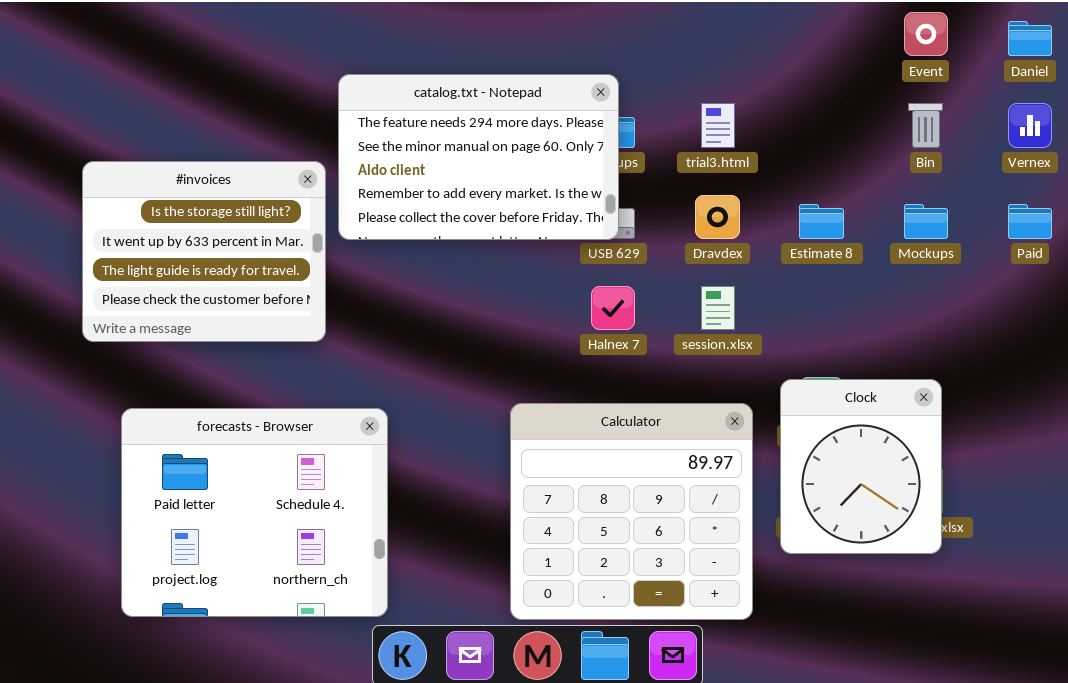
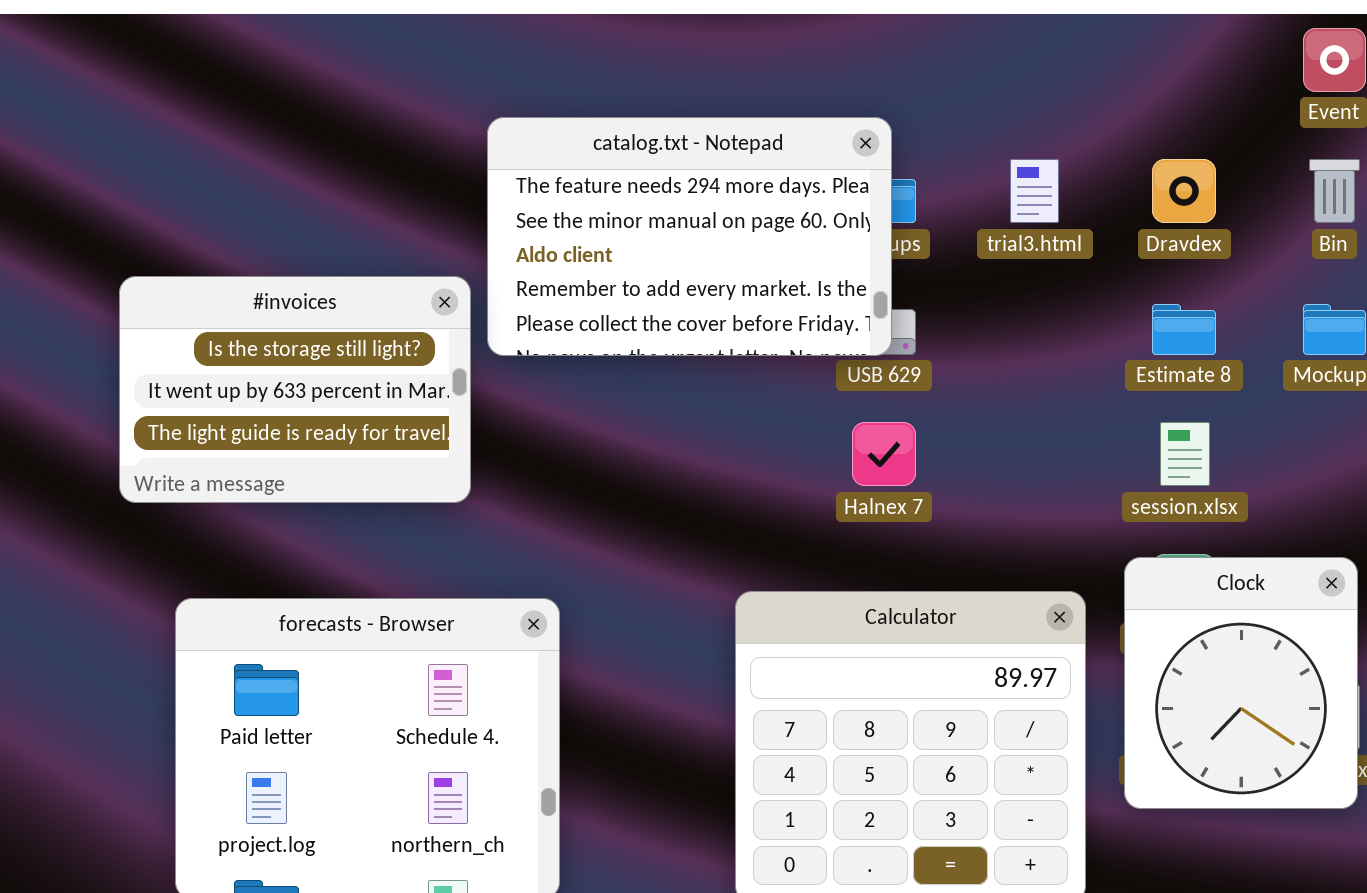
#invoices: [82,161,326,342] -> [119,276,471,503], resized
Dravdex: [695,195,740,239] -> [1152,159,1216,223], moved
session.xlsx: [701,286,735,330] -> [1160,422,1210,486], moved

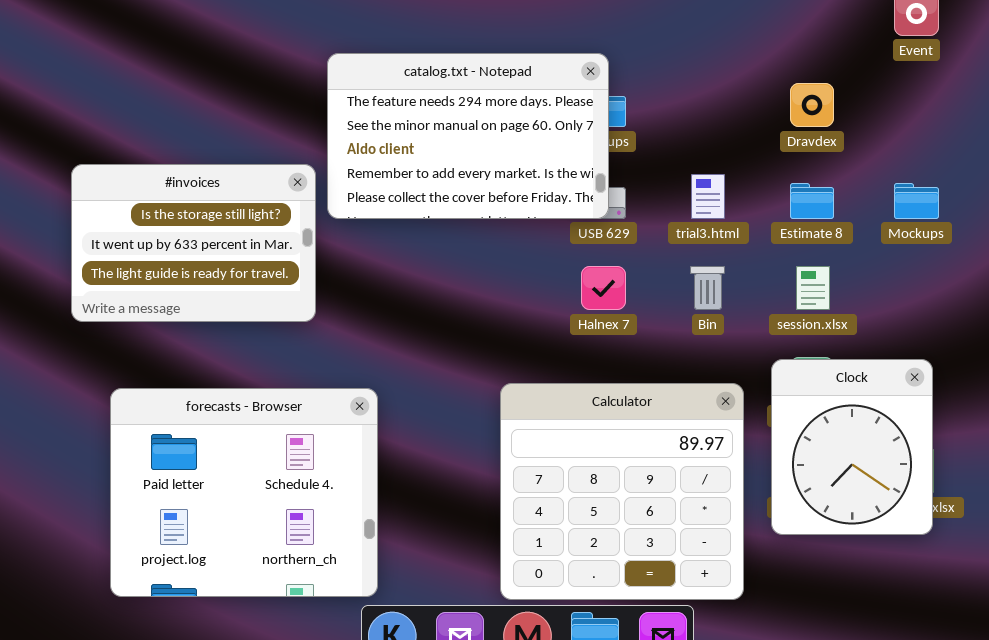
trial3.html: [1010,159,1059,223] -> [691,174,725,219], moved
Bin: [1309,159,1360,223] -> [690,266,725,310], moved

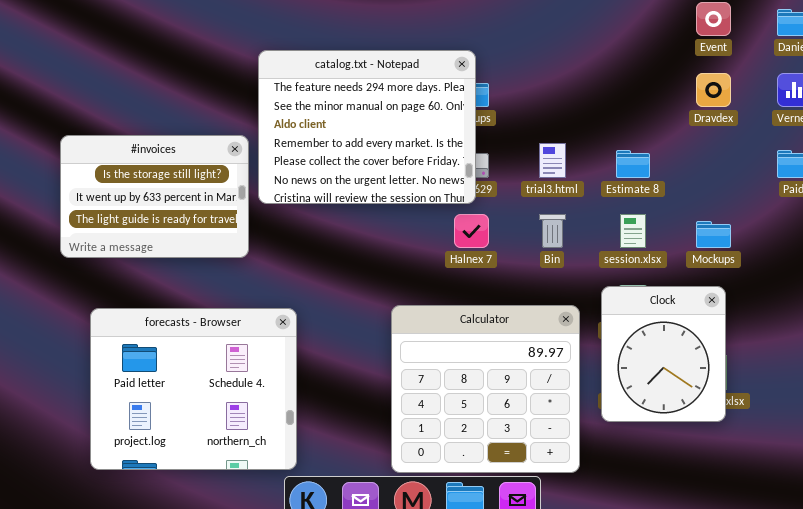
catalog.txt - Notepad: [327,53,609,219] -> [258,50,476,204], resized
Dravdex: [790,83,834,127] -> [696,73,731,107], moved
Mockups: [894,183,939,219] -> [696,221,731,248], moved

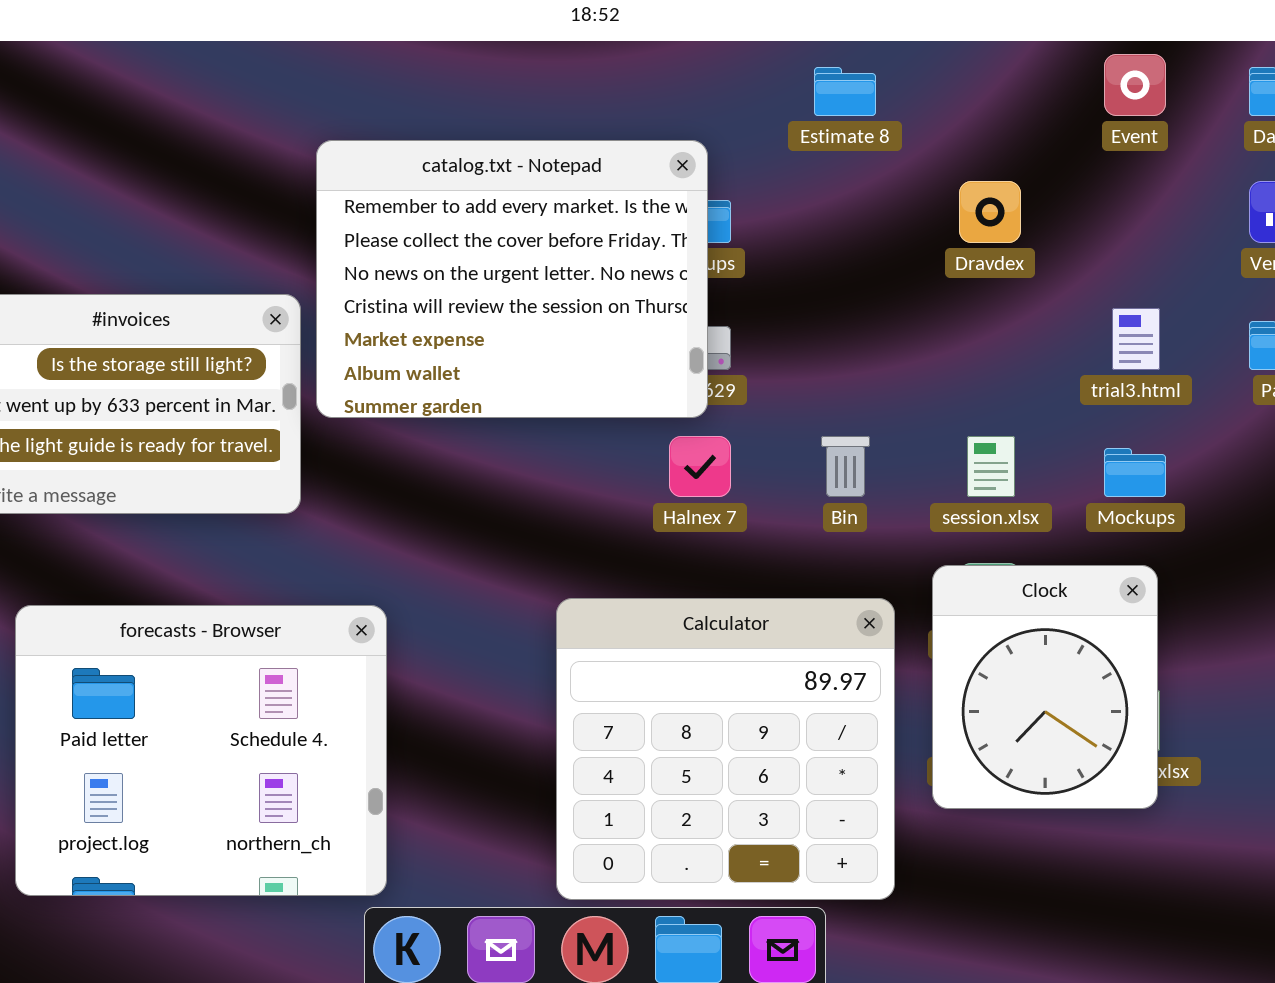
catalog.txt - Notepad: [258,50,476,204] -> [316,140,708,418], scrolled down 3 rows
Dravdex: [696,73,731,107] -> [959,181,1021,243], moved
trial3.html: [539,143,566,178] -> [1112,308,1160,370], moved
Estimate 8: [616,150,650,178] -> [814,67,876,116], moved

